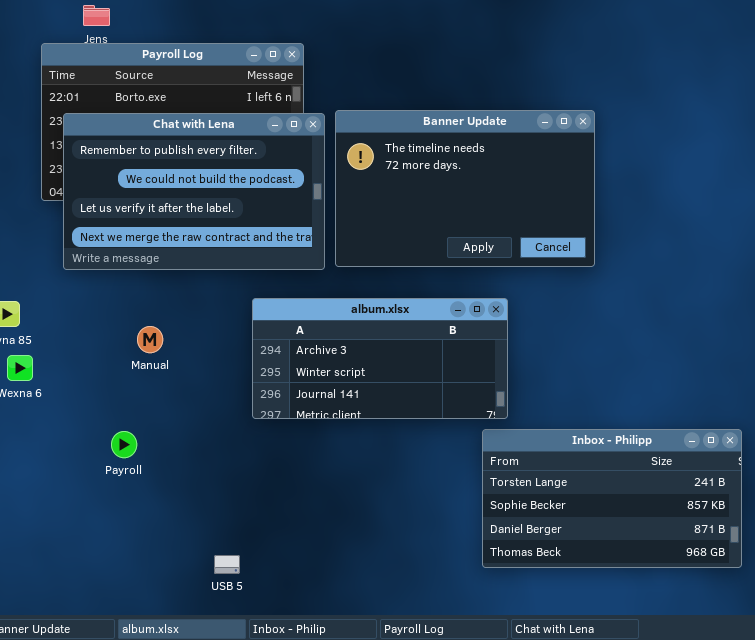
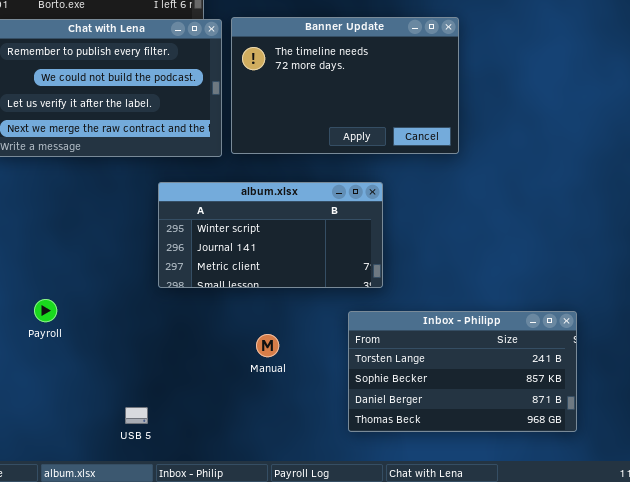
album.xlsx: [252,298,508,419] -> [158,182,383,288], scrolled down 1 row
Manual: [137,326,163,353] -> [256,334,279,357], moved
Inbox - Philipp: [482,429,742,568] -> [348,311,577,432], moved

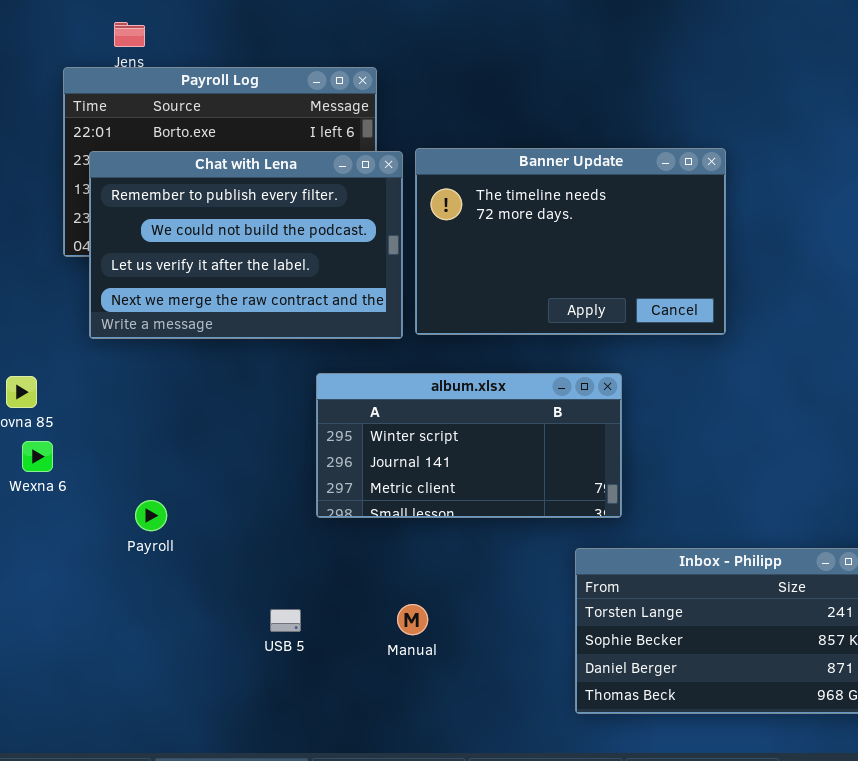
Payroll: [34,299,57,322] -> [135,500,167,531], moved
Manual: [256,334,279,357] -> [397,604,428,635], moved
USB 5: [125,407,148,424] -> [270,609,301,632], moved

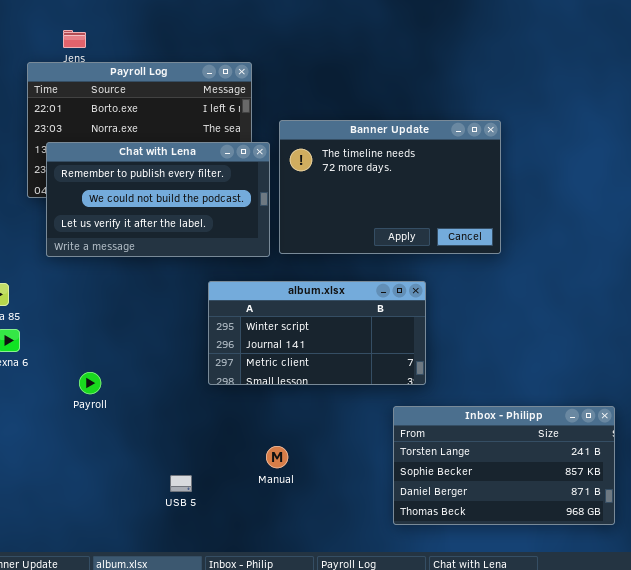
Chat with Lena: [89,151,403,339] -> [46,142,270,257], resized
USB 5: [270,609,301,632] -> [170,475,192,492], moved

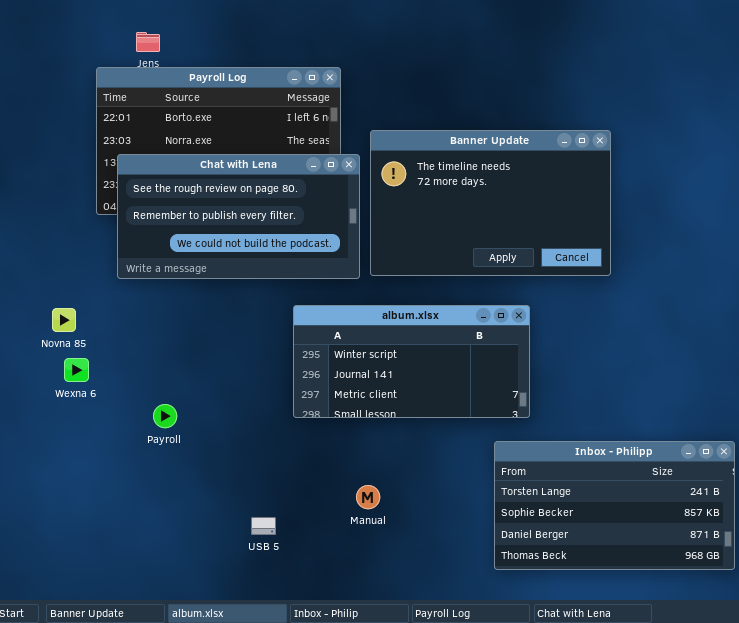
Chat with Lena: [46,142,270,257] -> [117,154,360,279], scrolled up 1 row

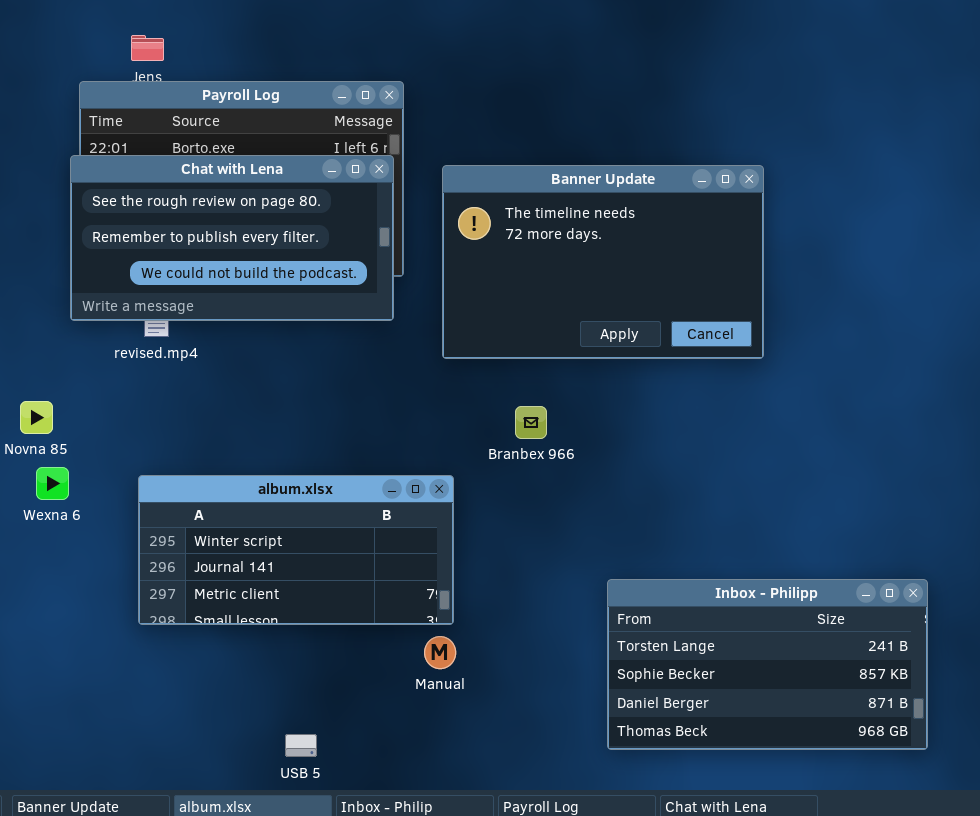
Chat with Lena: [117,154,360,279] -> [70,155,394,321], moved
album.xlsx: [293,305,530,418] -> [138,475,454,625], moved
USB 5: [251,517,276,535] -> [285,734,317,757], moved

